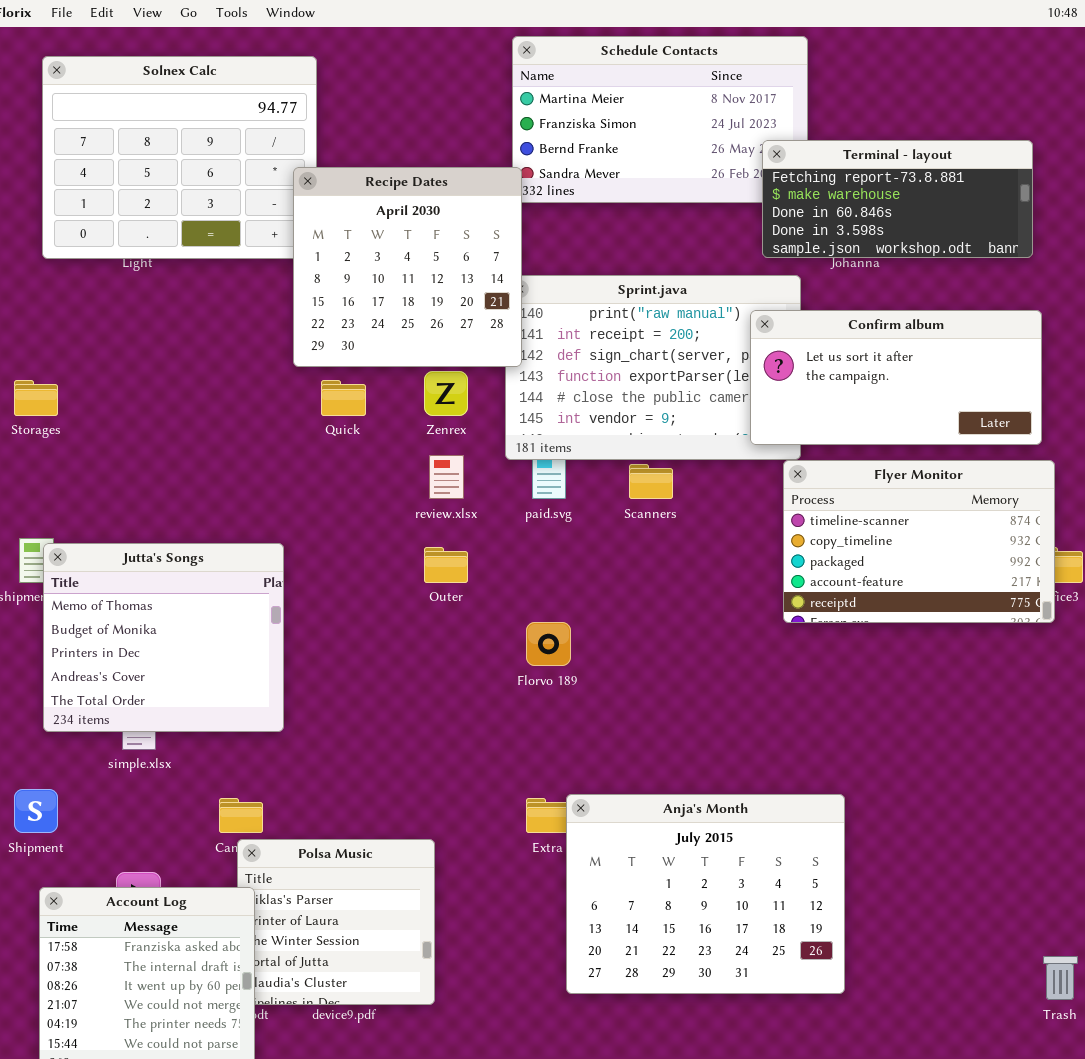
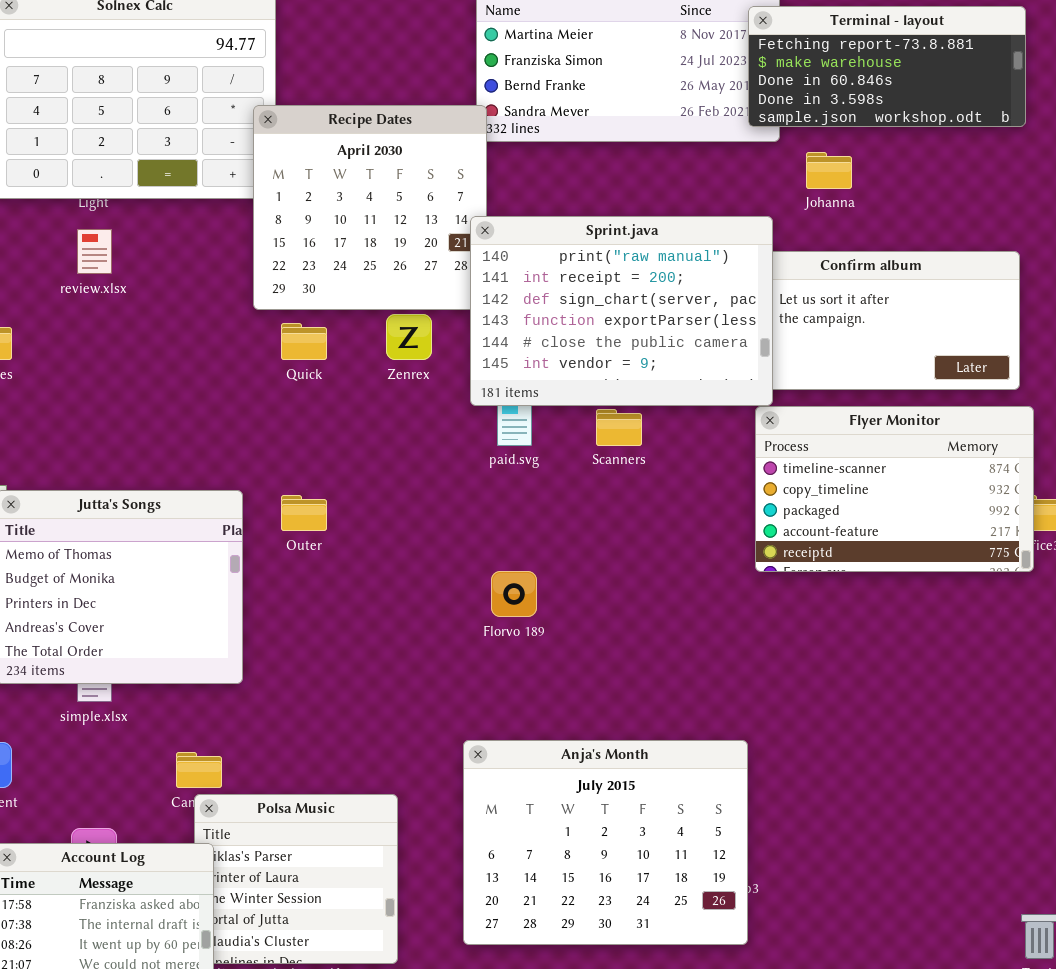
Terminal - layout: [762,140,1033,258] -> [748,6,1026,127], moved
Sprint.java: [505,275,801,460] -> [470,216,773,406], raised
review.xlsx: [429,455,464,499] -> [77,229,112,274], moved
Outer: [424,547,468,583] -> [281,495,327,531], moved
Anja's Month: [566,794,845,994] -> [463,740,748,945], moved

